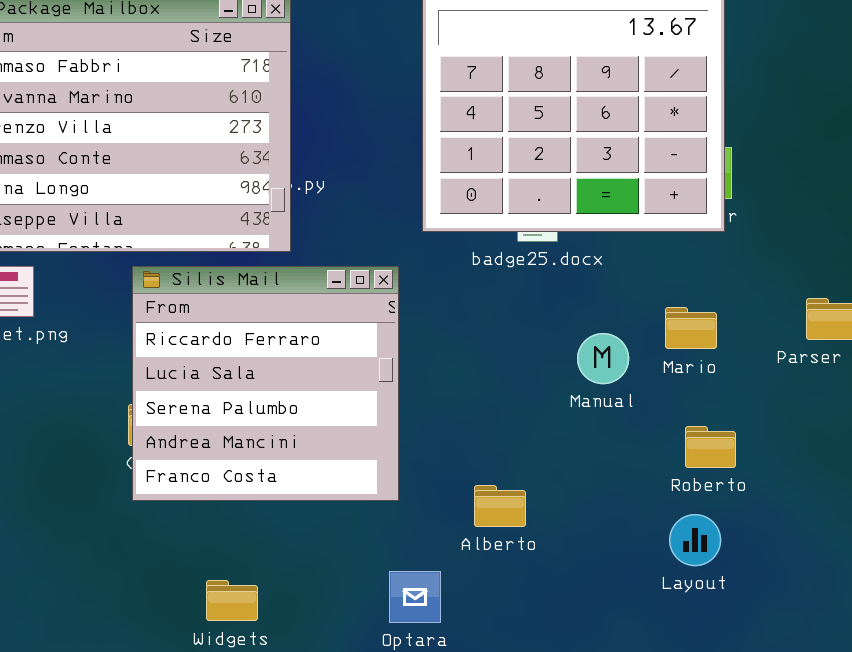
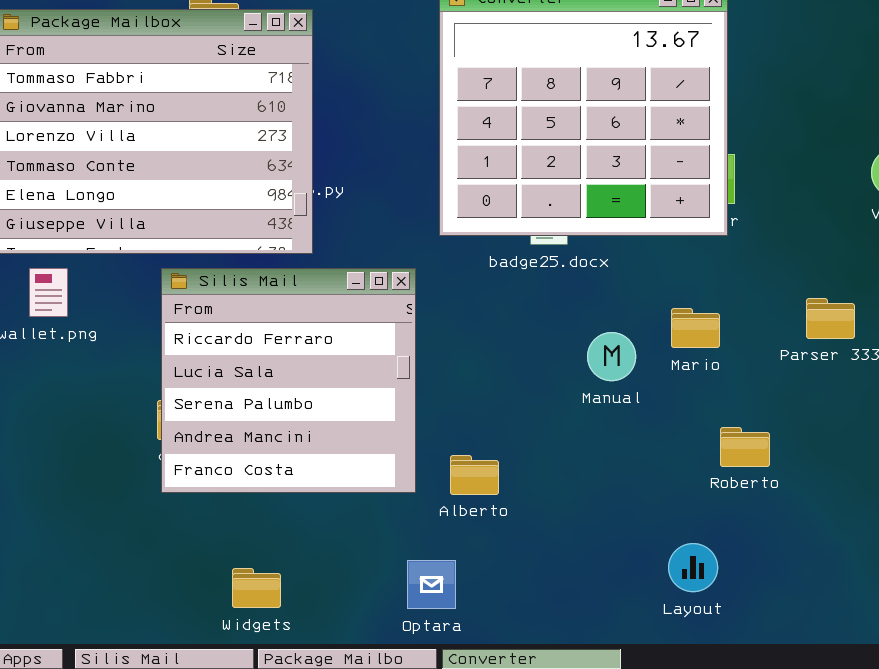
Roberto: [685,426,736,468] -> [720,427,770,467], moved
Alberto: [474,485,526,527] -> [450,455,499,495], moved
Layout: [669,514,721,566] -> [668,543,718,592], moved

